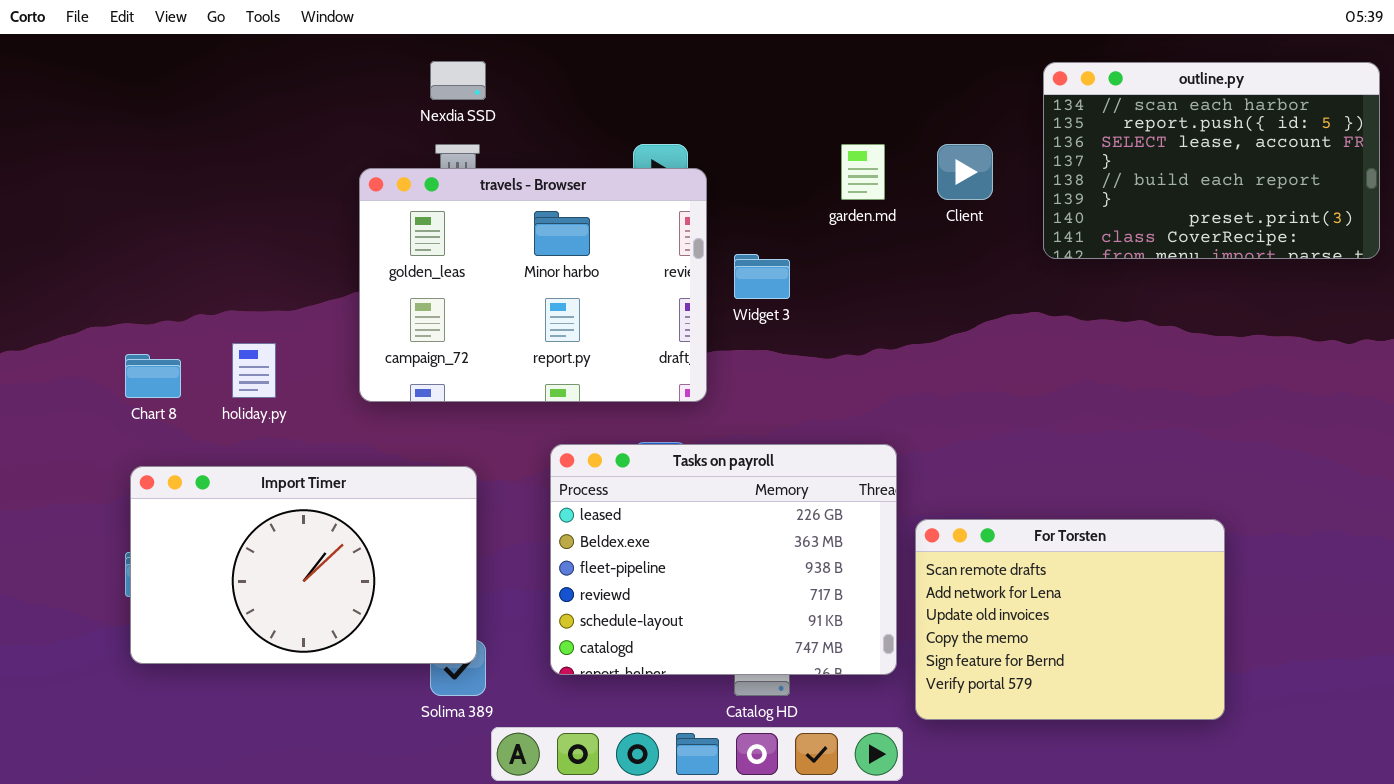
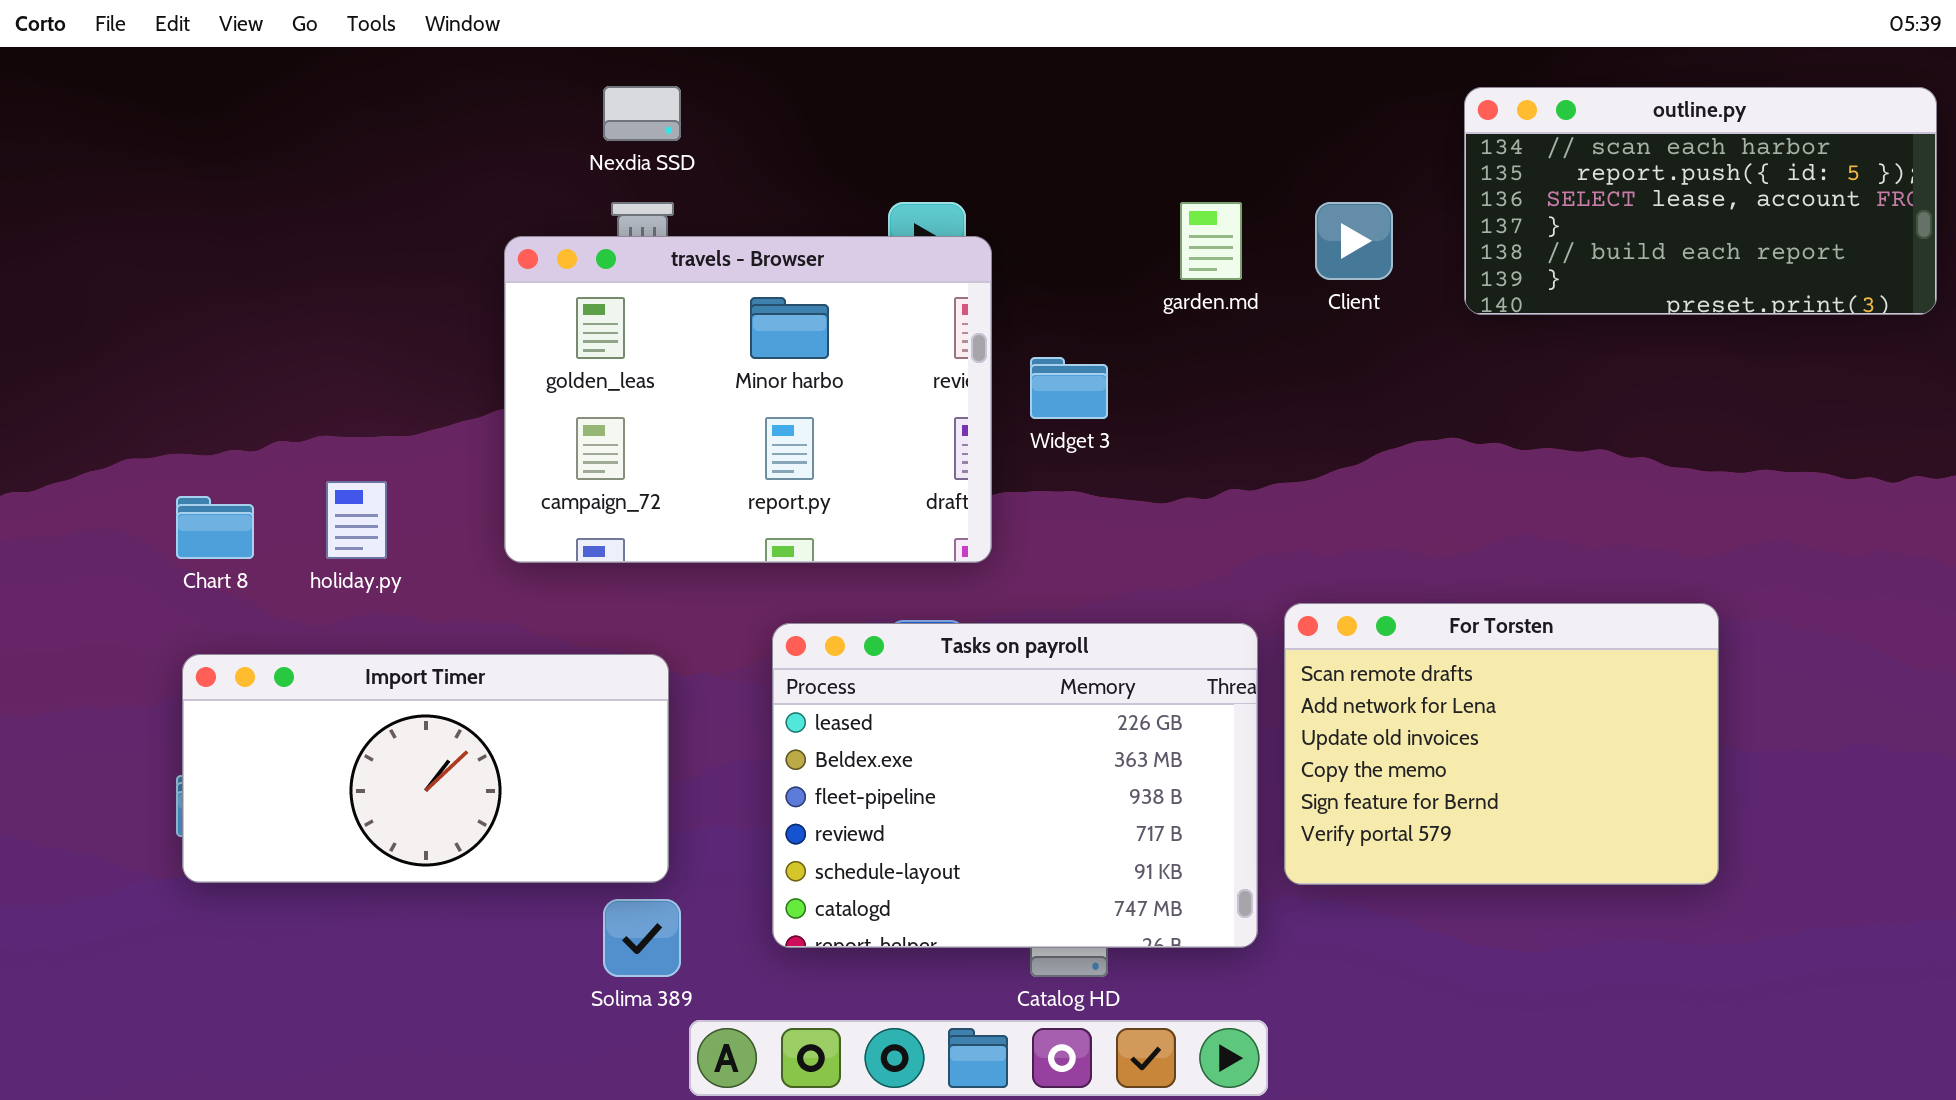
outline.py: [1043,62,1380,259] -> [1464,87,1937,315], resized
Import Timer: [130,466,477,664] -> [182,654,669,883], resized
For Torsten: [915,519,1225,720] -> [1284,603,1719,885], moved

